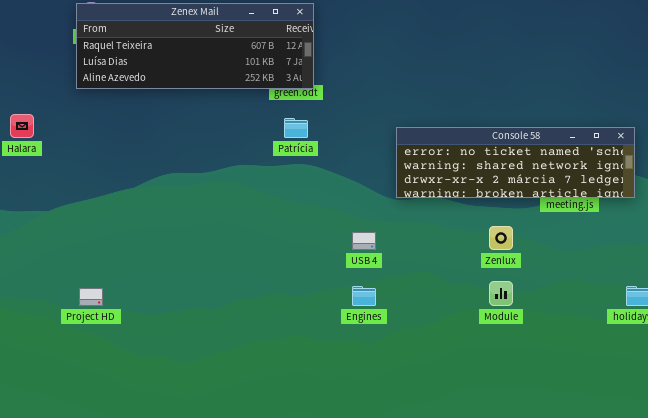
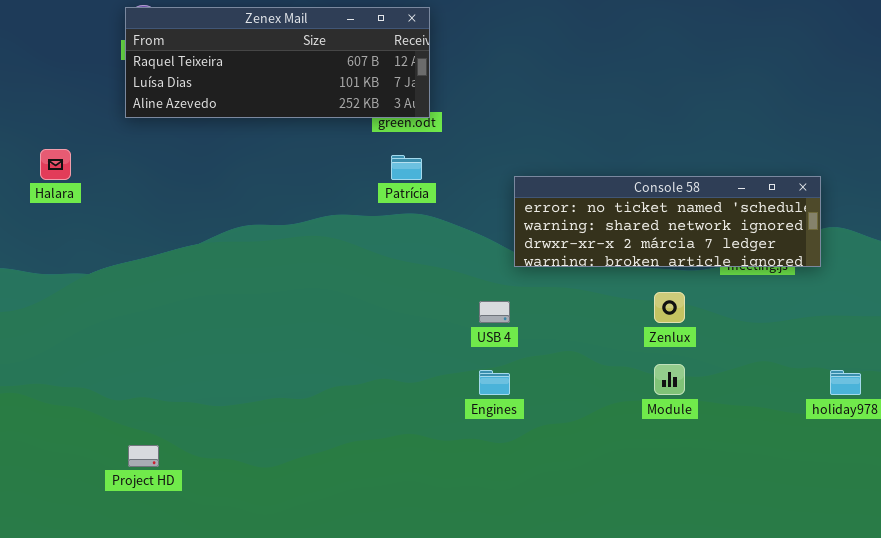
Console 58: [396,127,635,198] -> [514,176,821,267], moved
Project HD: [79,288,103,306] -> [128,445,159,467], moved

